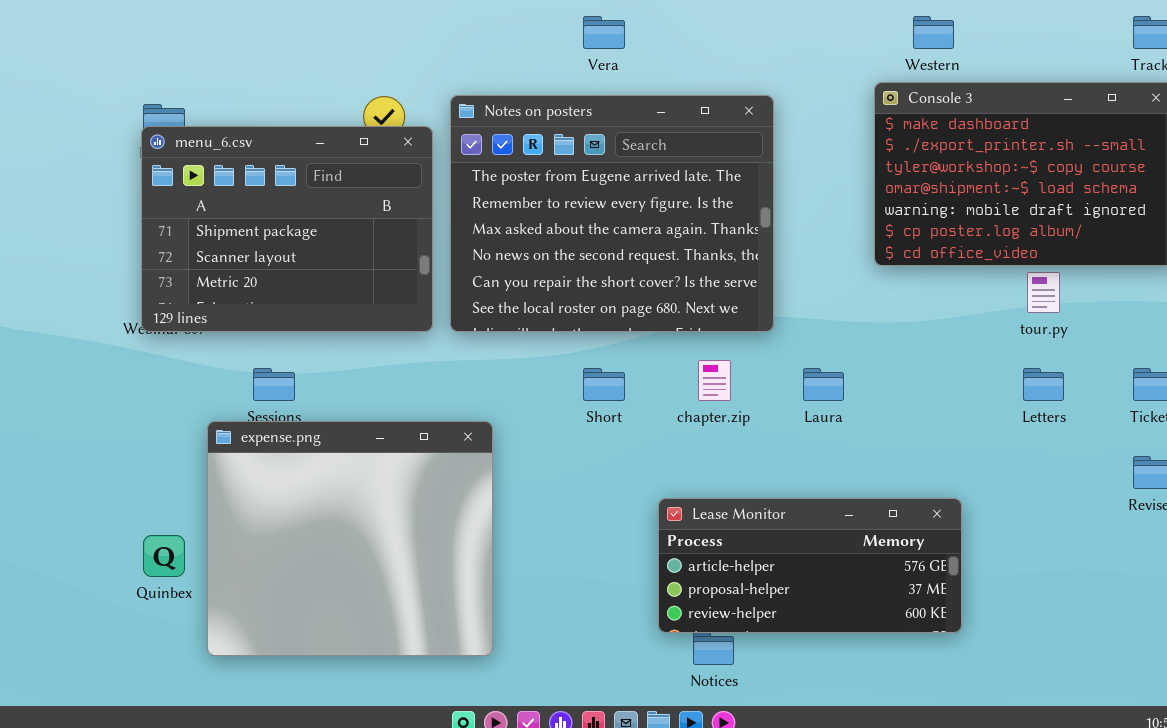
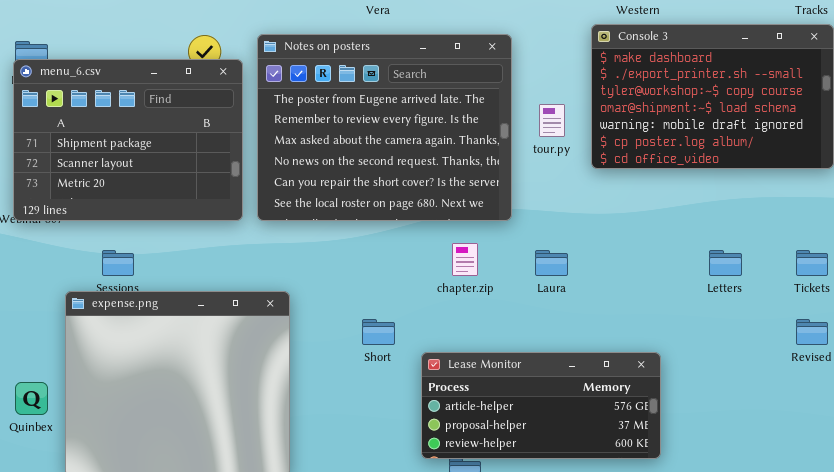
tour.py: [1027,272,1060,313] -> [539,104,565,137], moved
Short: [583,368,625,401] -> [362,319,395,345], moved

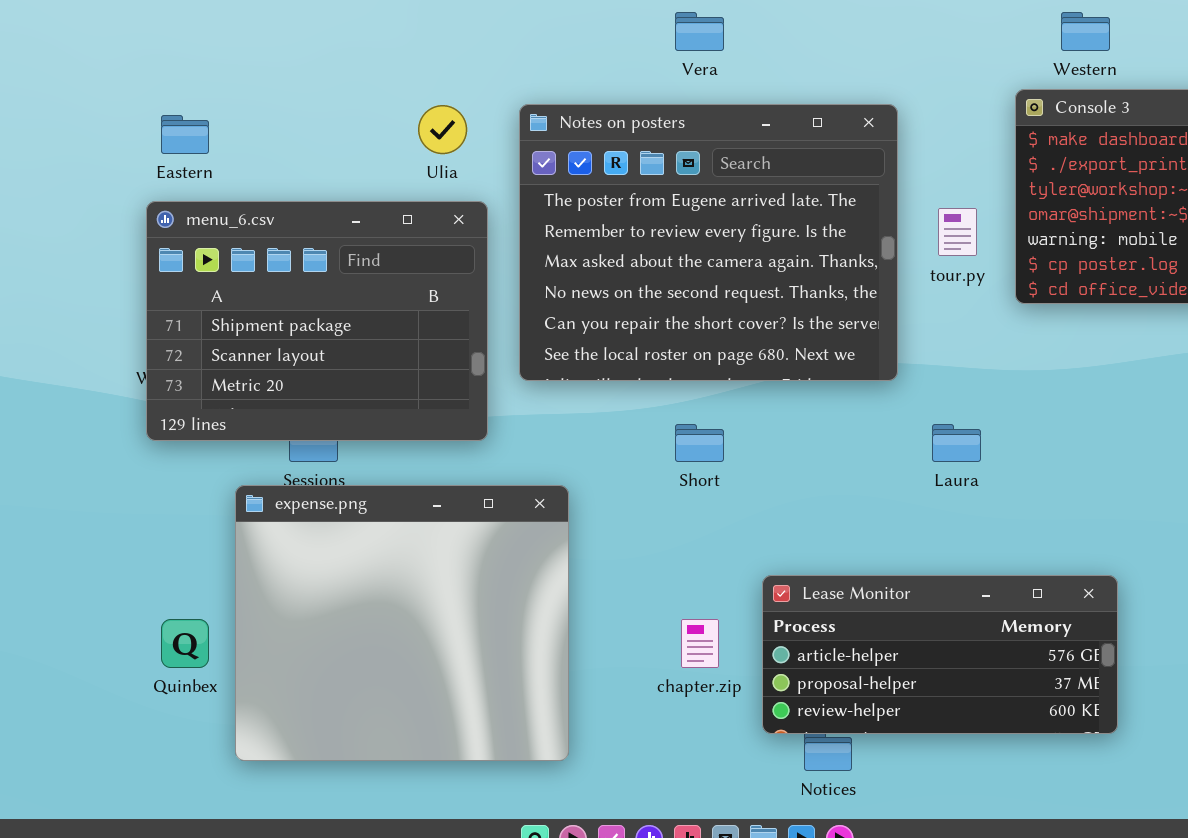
menu_6.csv: [13,59,243,221] -> [146,201,488,441], moved
chapter.zip: [452,243,478,276] -> [681,619,719,668], moved
Short: [362,319,395,345] -> [675,424,724,462], moved

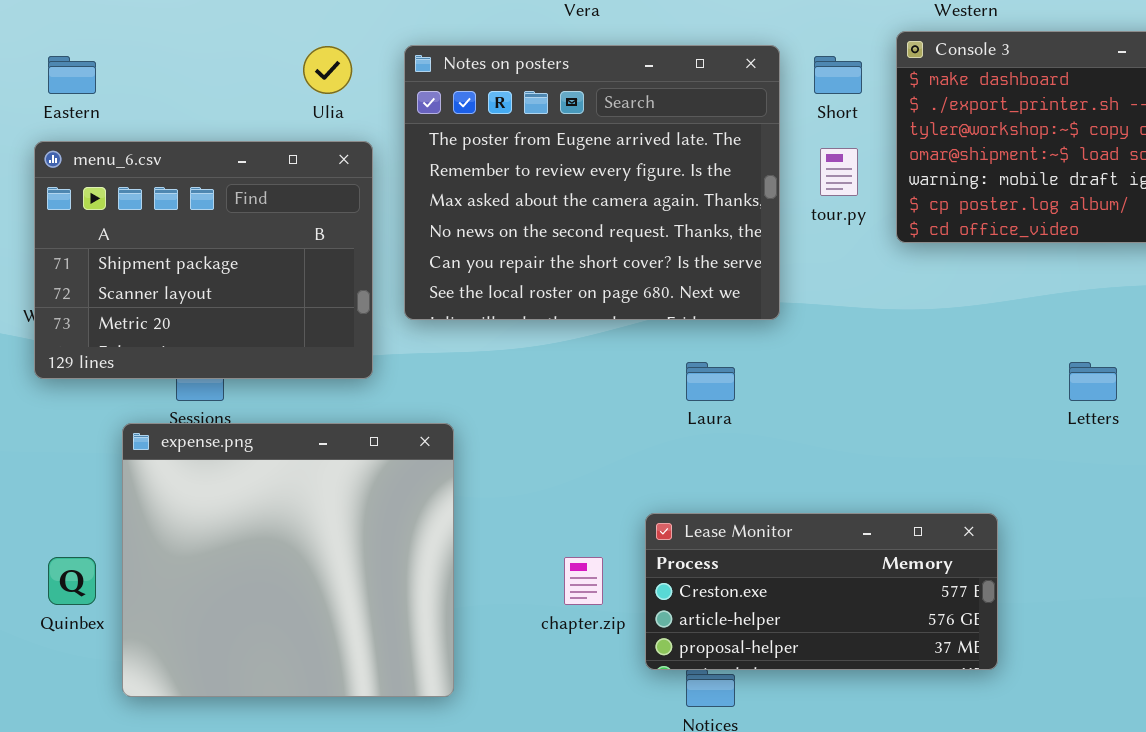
Short: [675,424,724,462] -> [814,56,862,94], moved
Laura: [932,424,981,462] -> [686,362,735,401], moved
Lease Monitor: [762,575,1118,734] -> [645,513,998,670], scrolled up 1 row

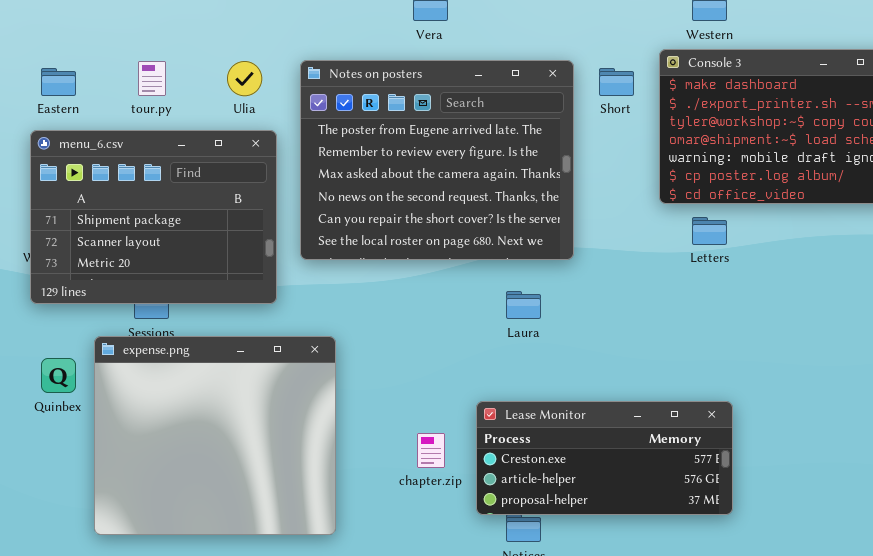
tour.py: [820,148,858,196] -> [138,61,166,96], moved
Letters: [1069,362,1117,401] -> [692,217,727,245], moved
Quinbex: [48,557,96,605] -> [41,358,76,393], moved

